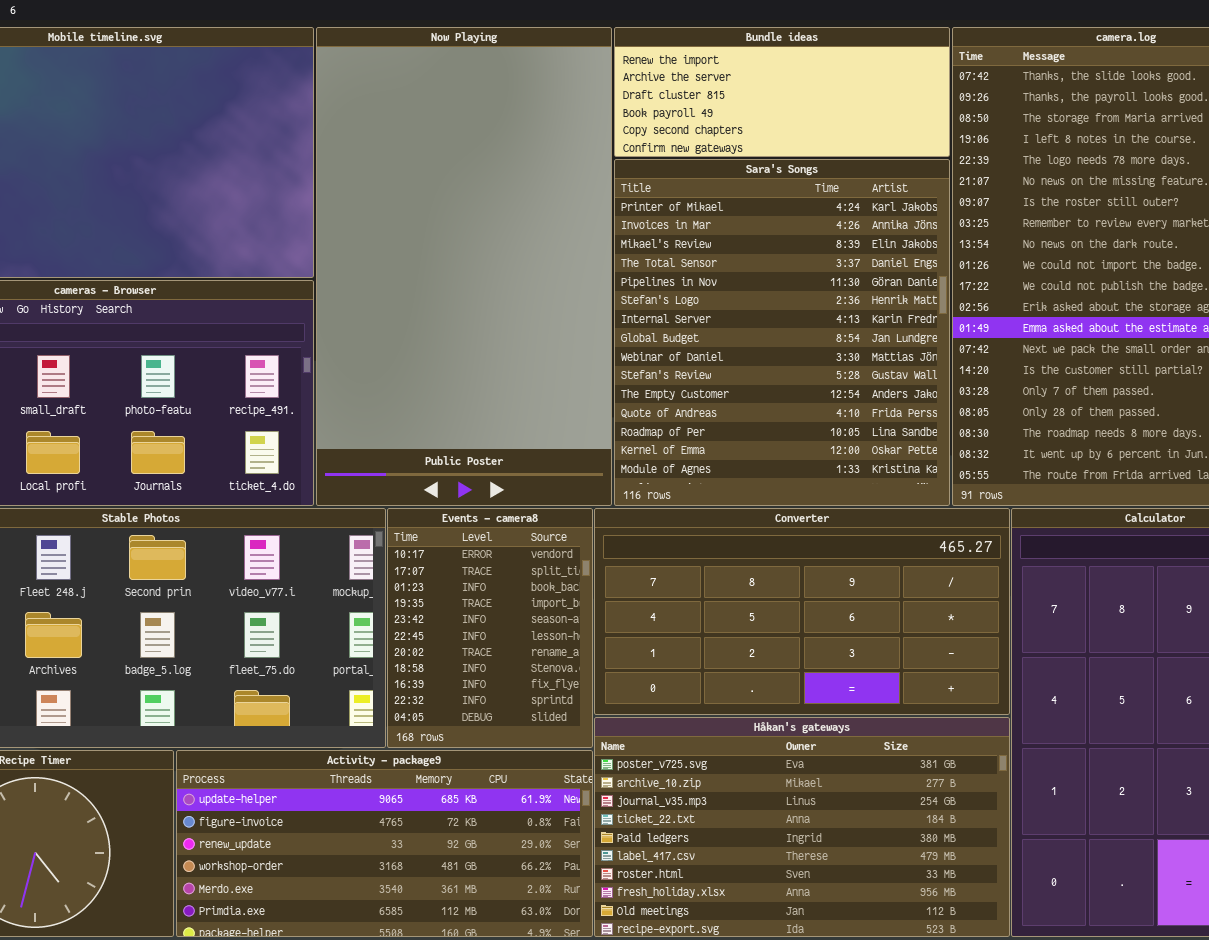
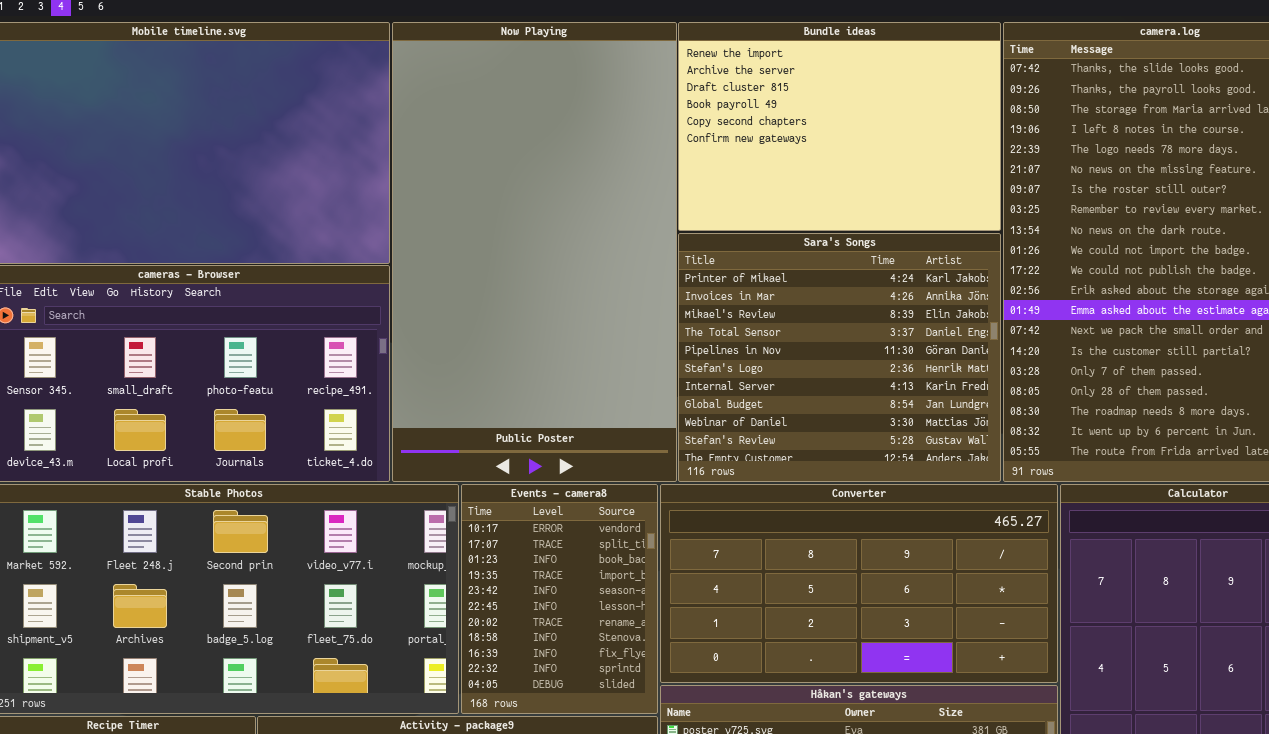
Bundle ideas: [614,27,950,157] -> [678,22,1001,231], resized
Sara's Songs: [614,159,950,506] -> [678,233,1001,482], resized

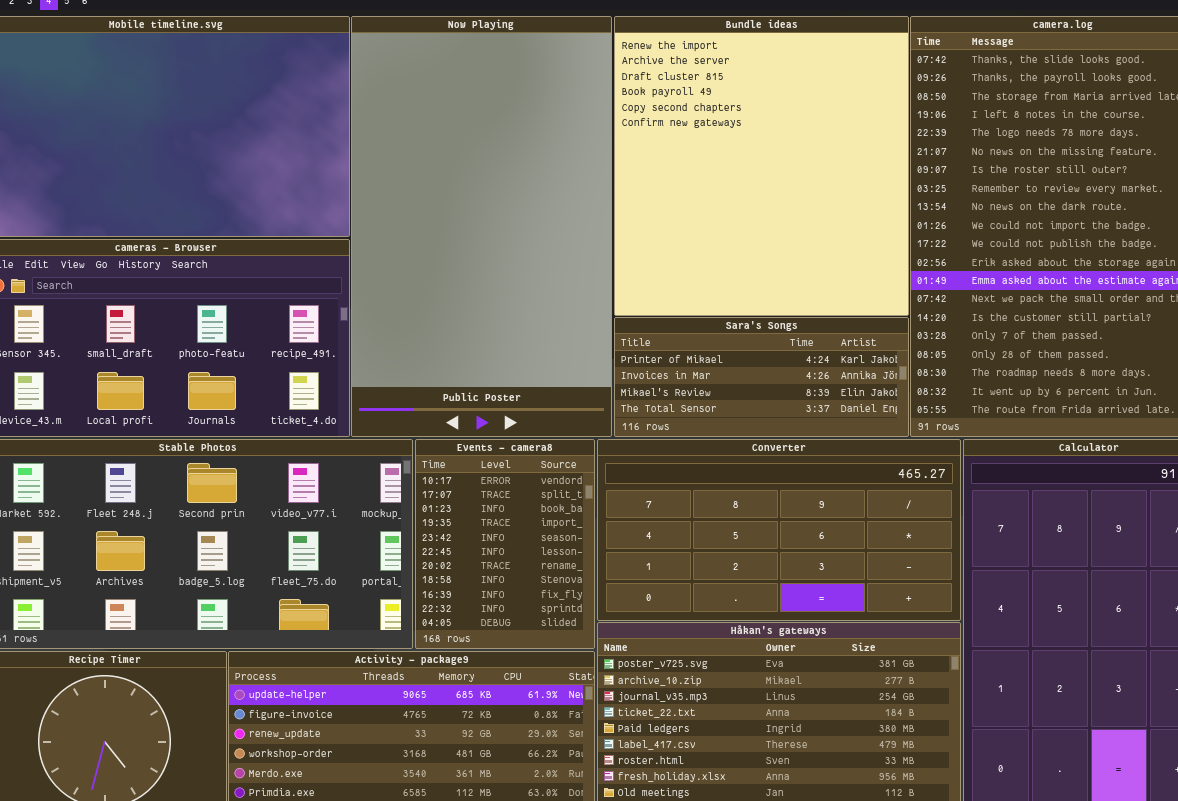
Bundle ideas: [678,22,1001,231] -> [614,16,909,316], resized
Sara's Songs: [678,233,1001,482] -> [614,317,909,437], resized

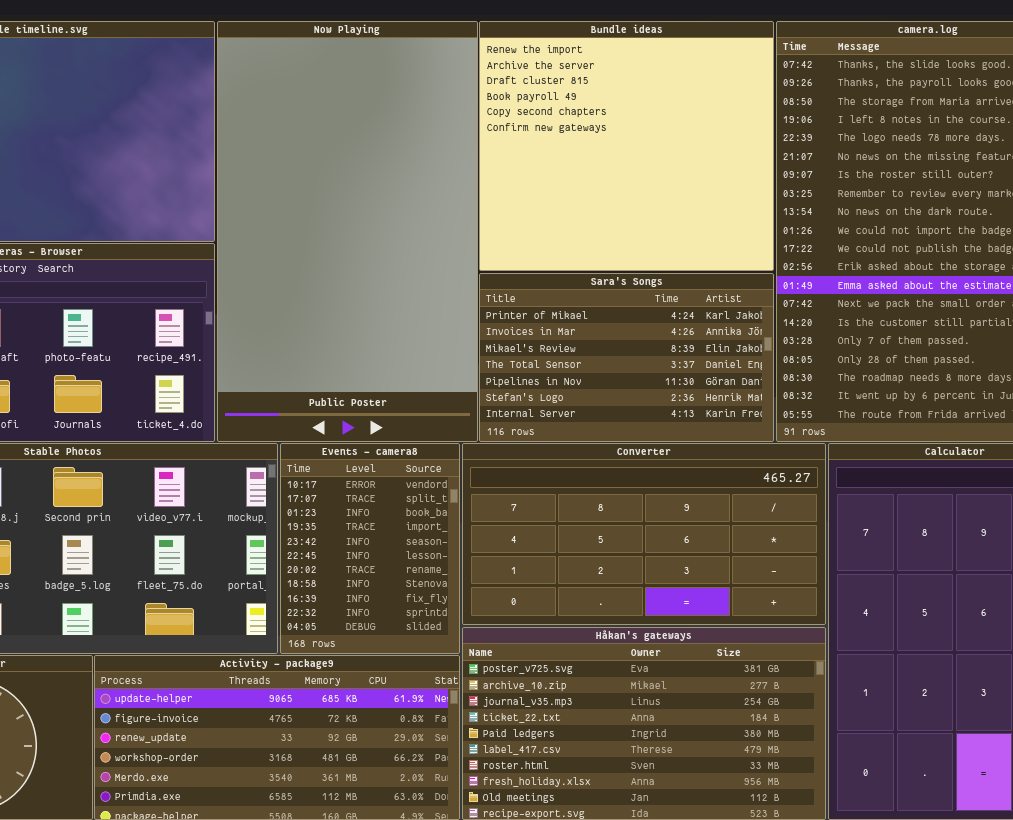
Bundle ideas: [614,16,909,316] -> [479,21,774,271], resized
Sara's Songs: [614,317,909,437] -> [479,273,774,442], resized

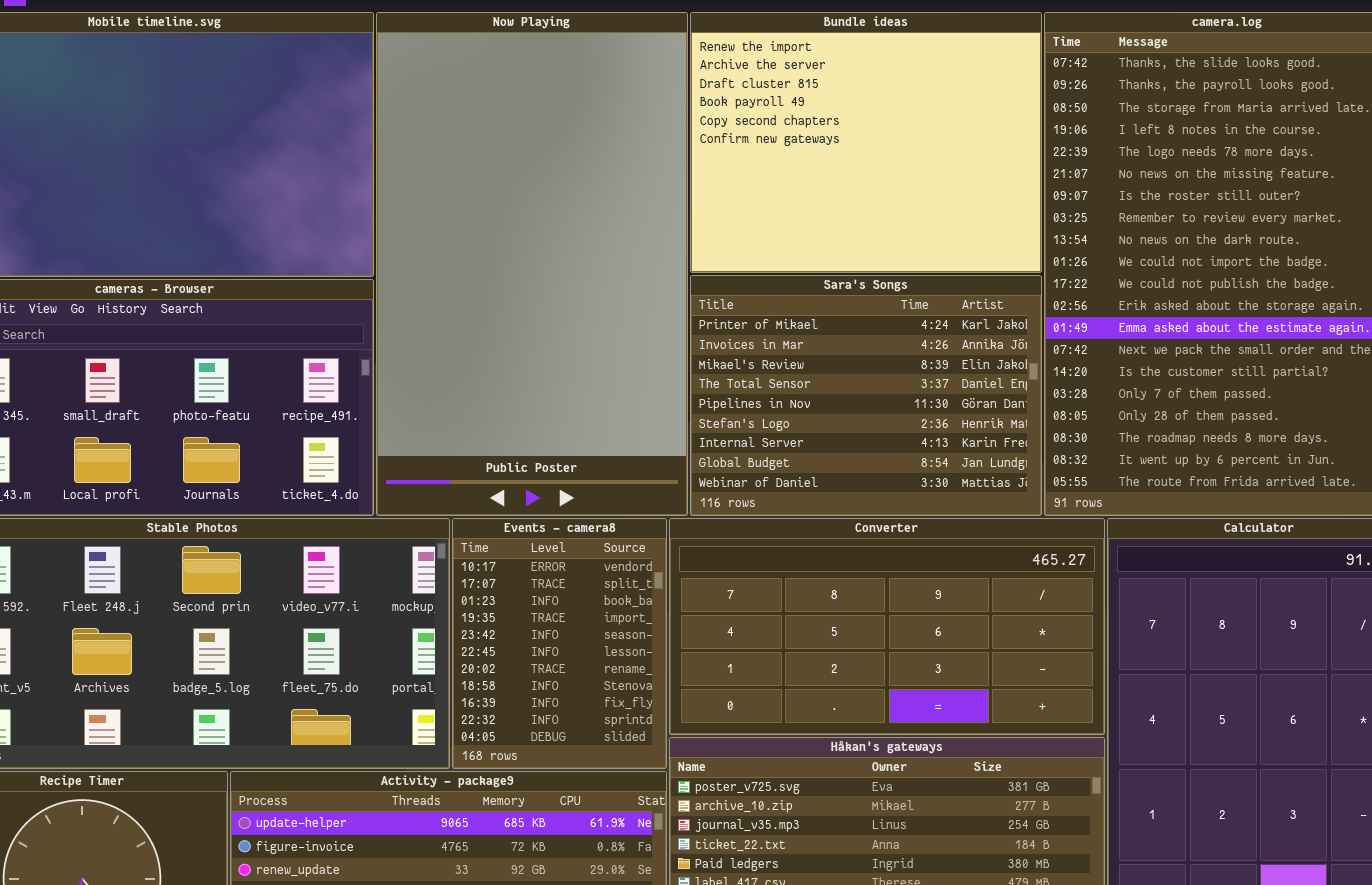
Bundle ideas: [479,21,774,271] -> [690,12,1042,273], resized
Sara's Songs: [479,273,774,442] -> [690,275,1042,516], resized

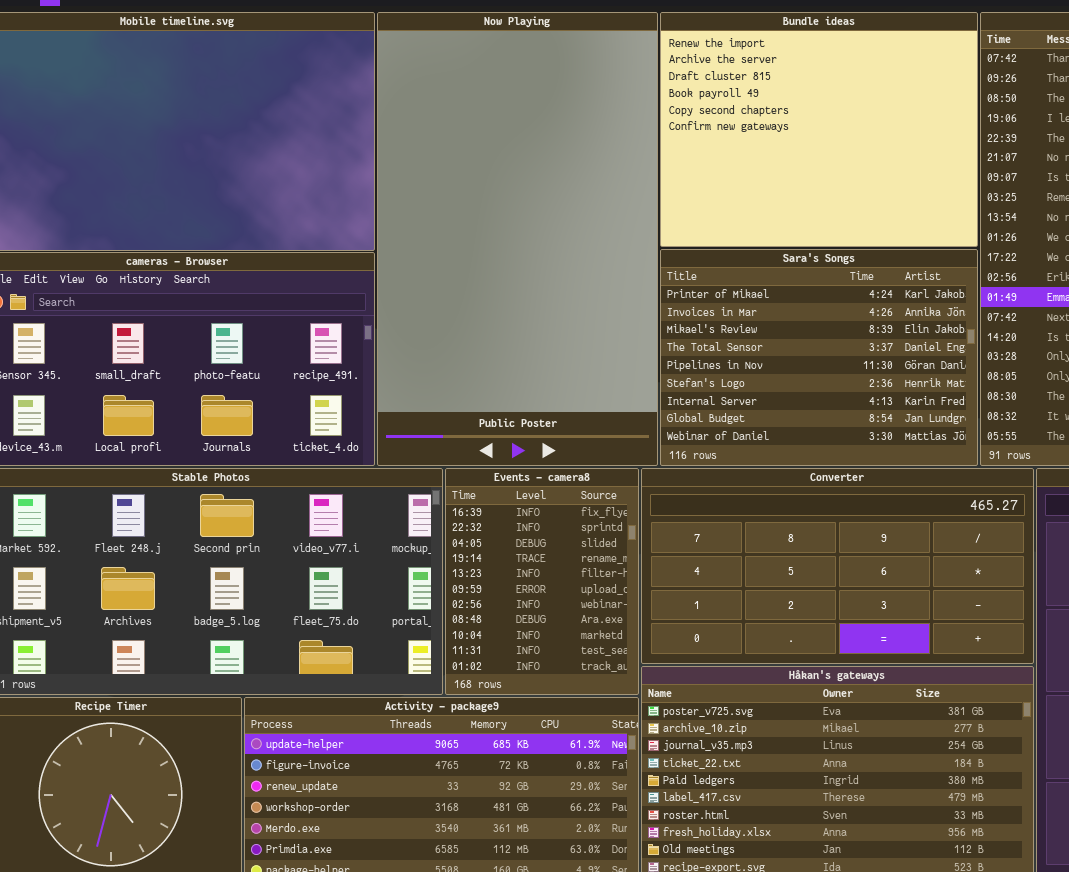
Events - camera8: [452,518,667,769] -> [445,468,639,695], scrolled down 8 rows

